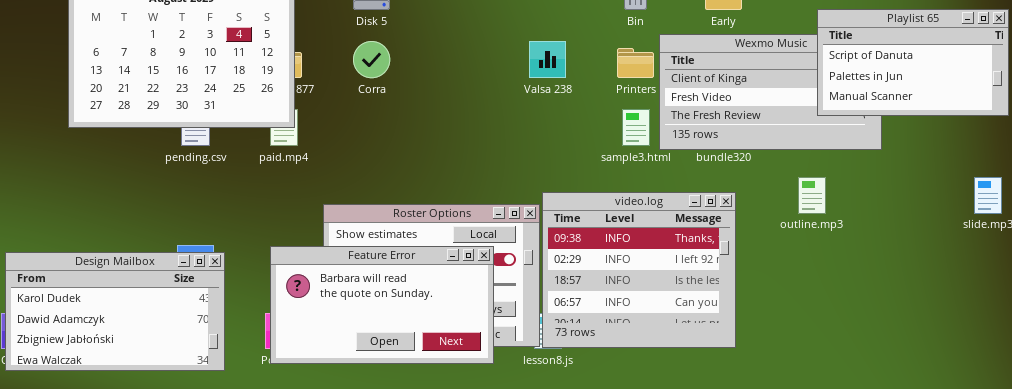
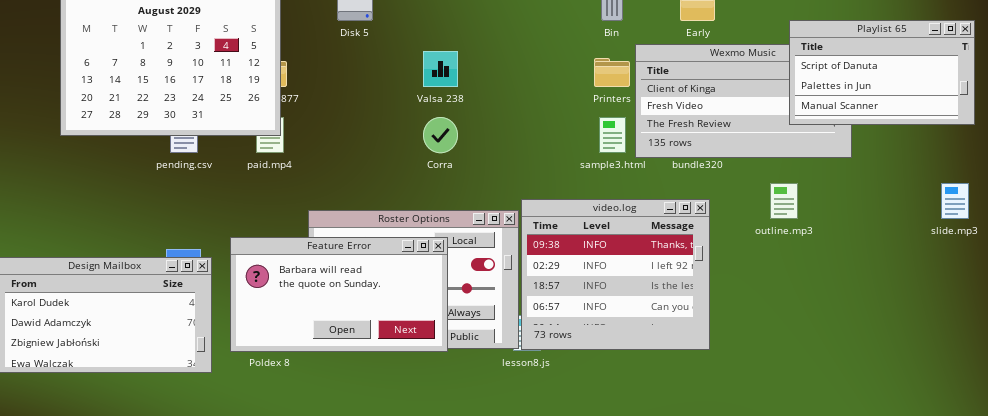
Corra: [353,41,390,78] -> [423,117,458,153], moved
Valsa 238: [529,41,566,78] -> [423,51,458,87], moved
Feature Error: [270,246,494,364] -> [230,237,448,352], moved

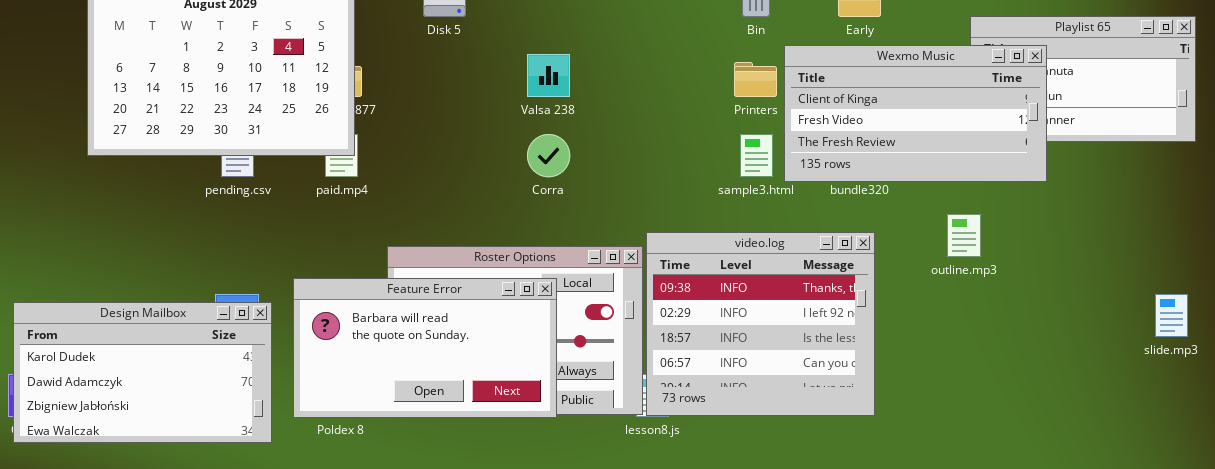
Wexmo Music: [635,44,852,158] -> [784,45,1047,182], raised
slide.mp3: [941,183,969,219] -> [1155,294,1188,337], moved

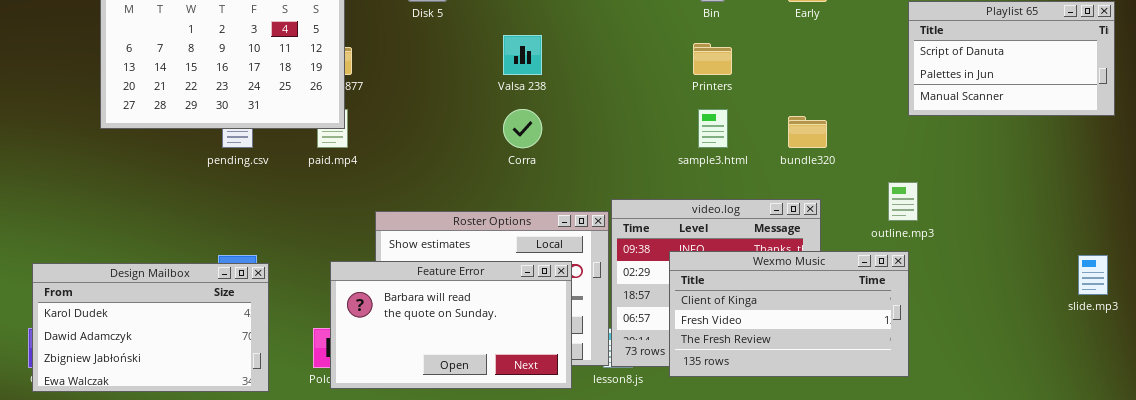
Wexmo Music: [784,45,1047,182] -> [669,251,909,377], moved
Feature Error: [293,278,557,418] -> [330,261,572,389], moved

